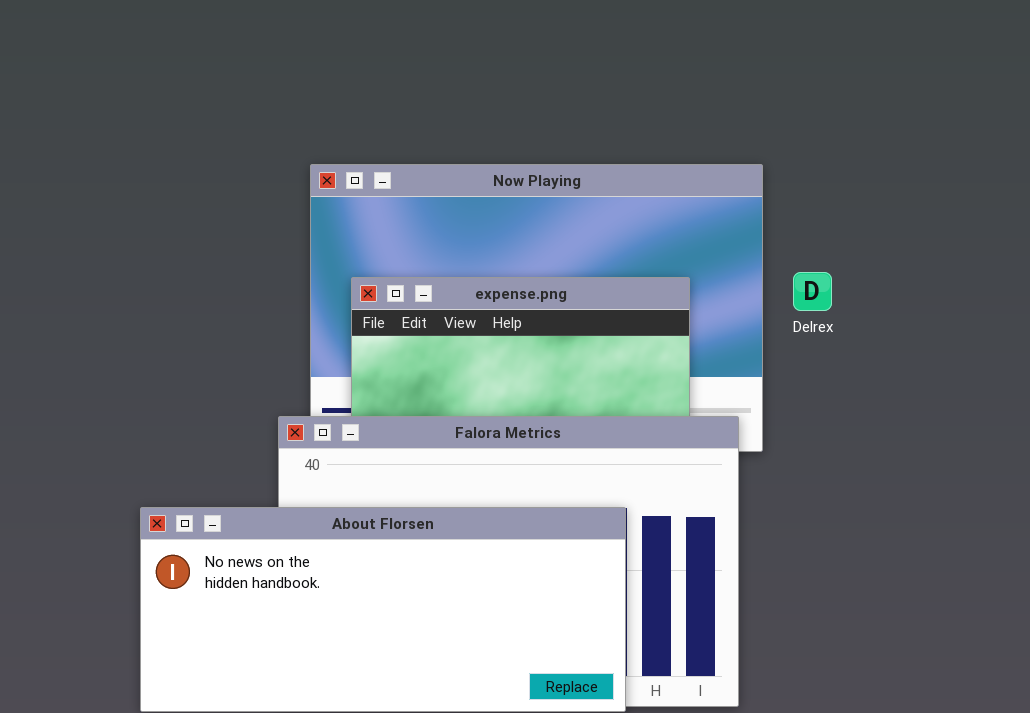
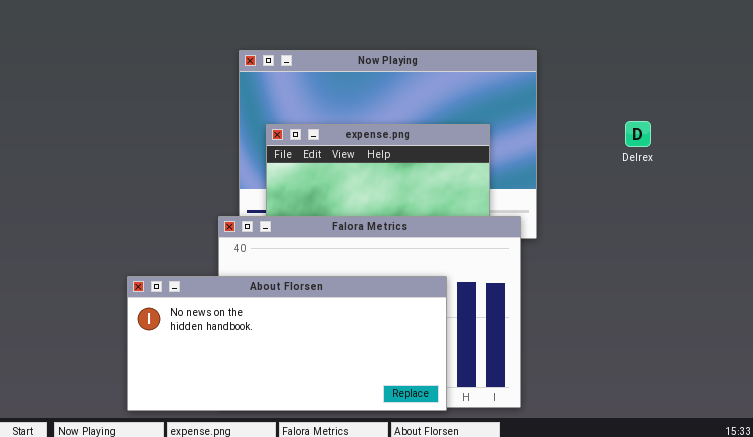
Delrex: [793,272,832,311] -> [625,121,651,147], moved

